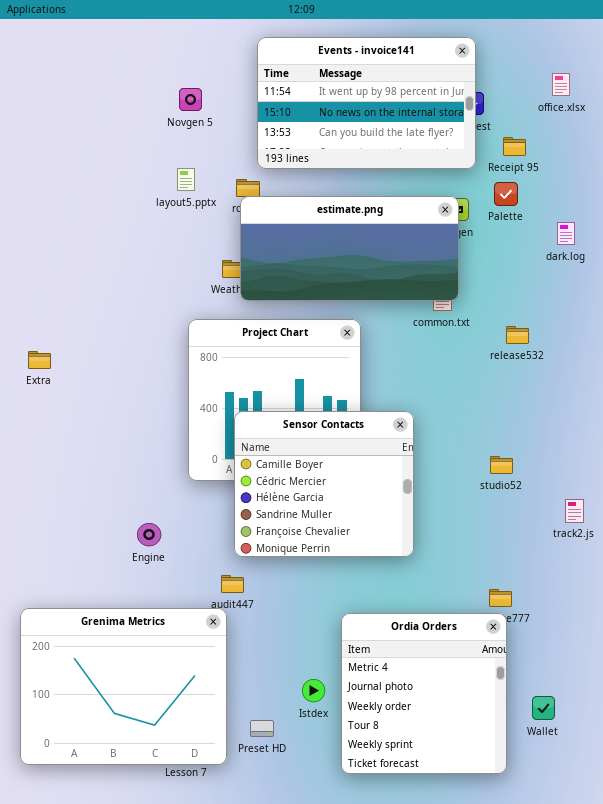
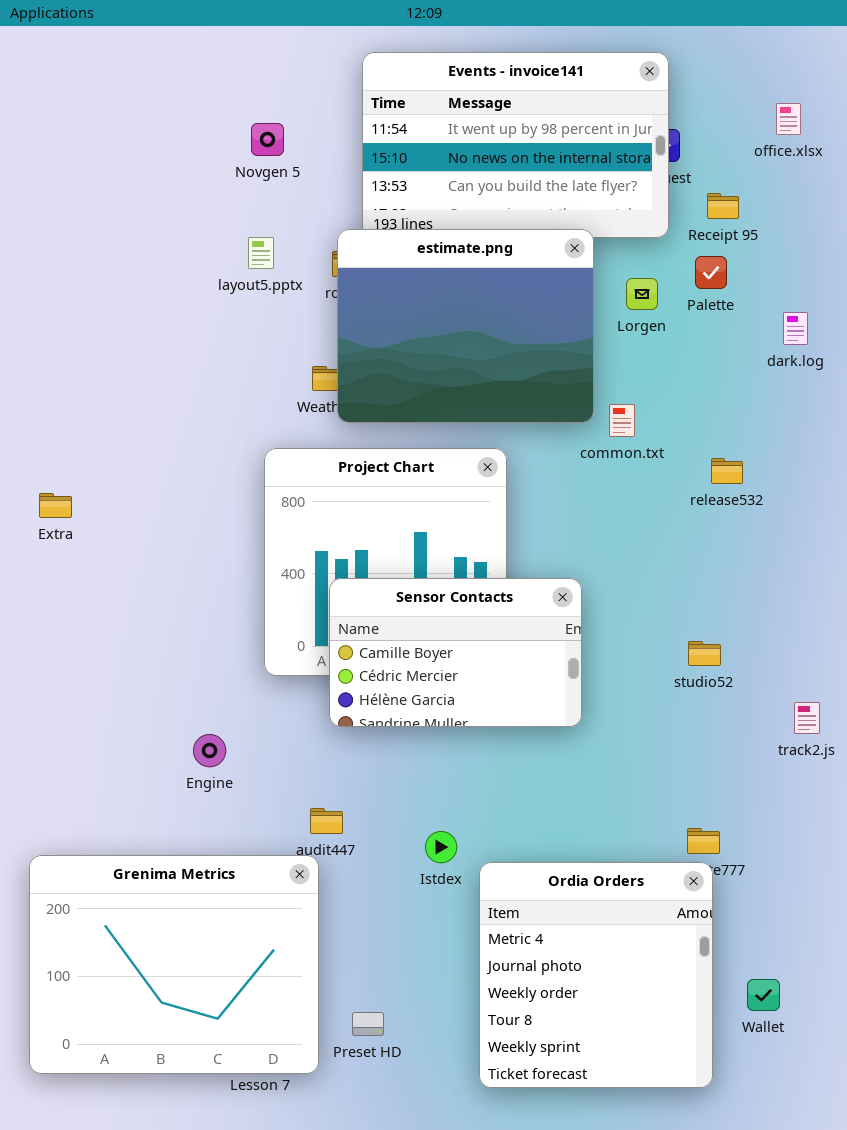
estimate.png: [240,196,459,301] -> [337,229,594,423], resized
Sensor Contacts: [234,411,414,557] -> [329,578,582,727], resized
Istdex: [302,679,325,702] -> [425,831,457,863], moved

